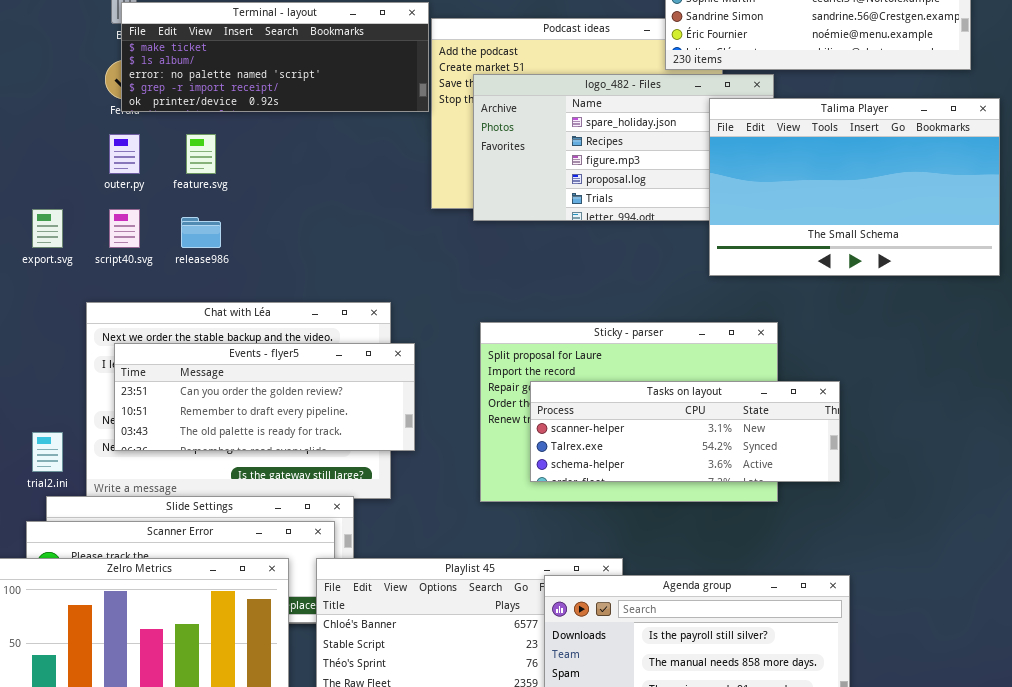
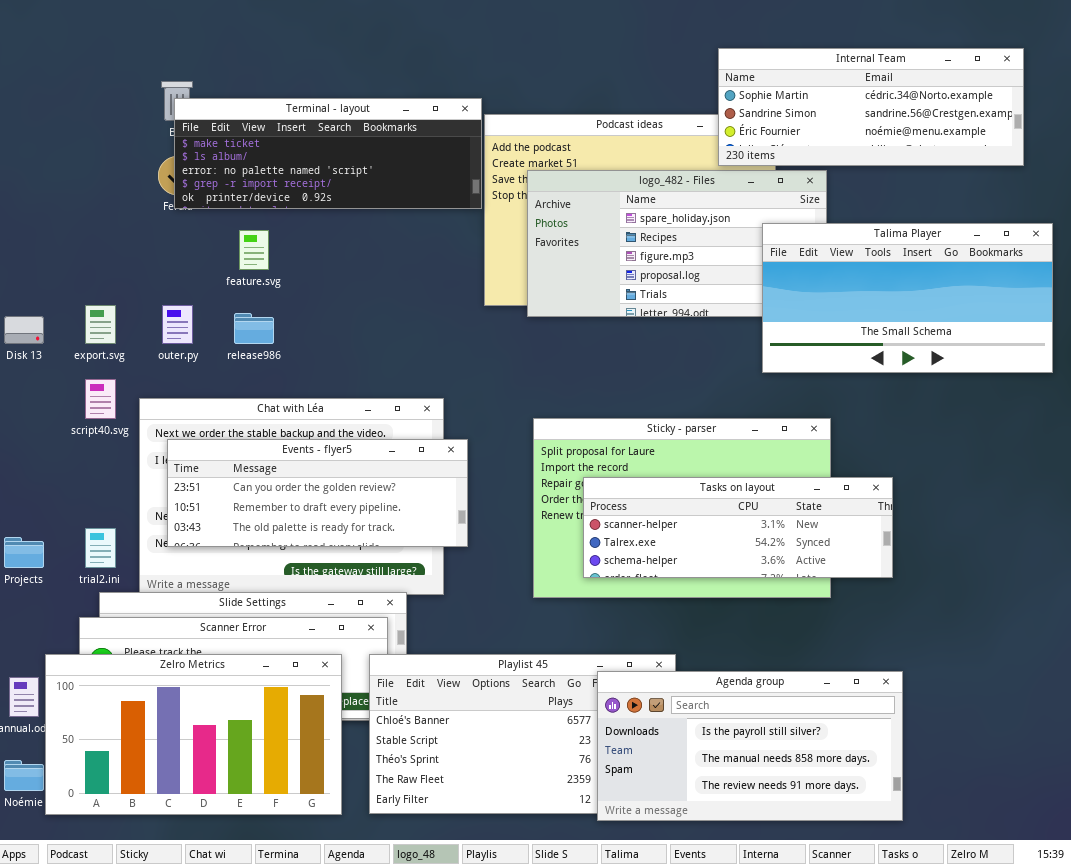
Talima Player: [709,98,1000,276] -> [762,223,1053,373], resized
outer.py: [109,134,140,174] -> [162,305,193,344], moved
script40.svg: [109,209,140,248] -> [85,379,116,419], moved

